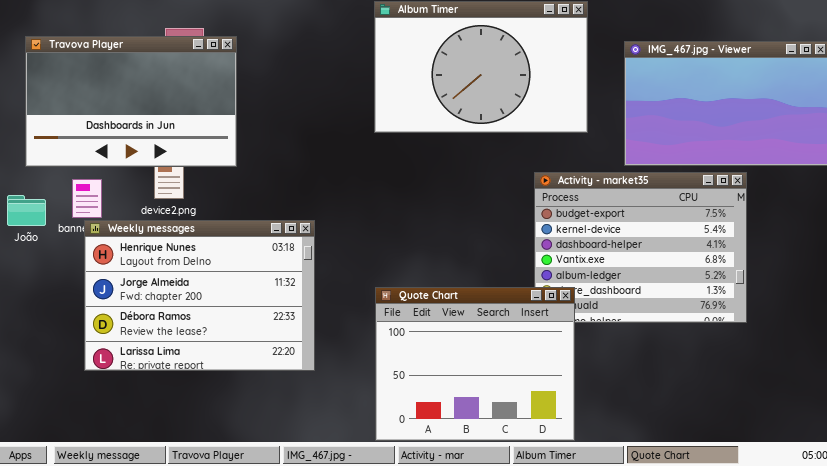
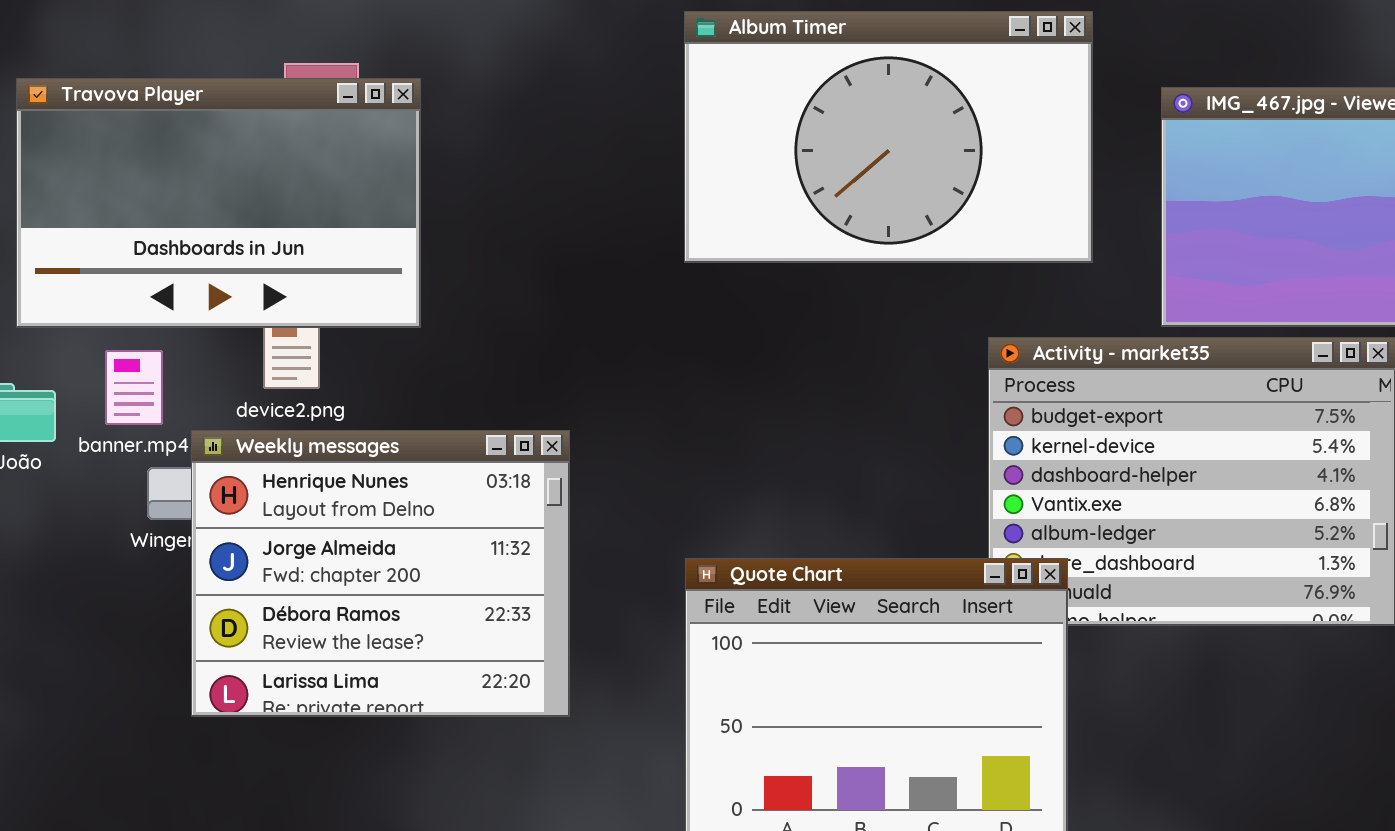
Weekly messages: [84,220,315,371] -> [191,430,570,717], resized

